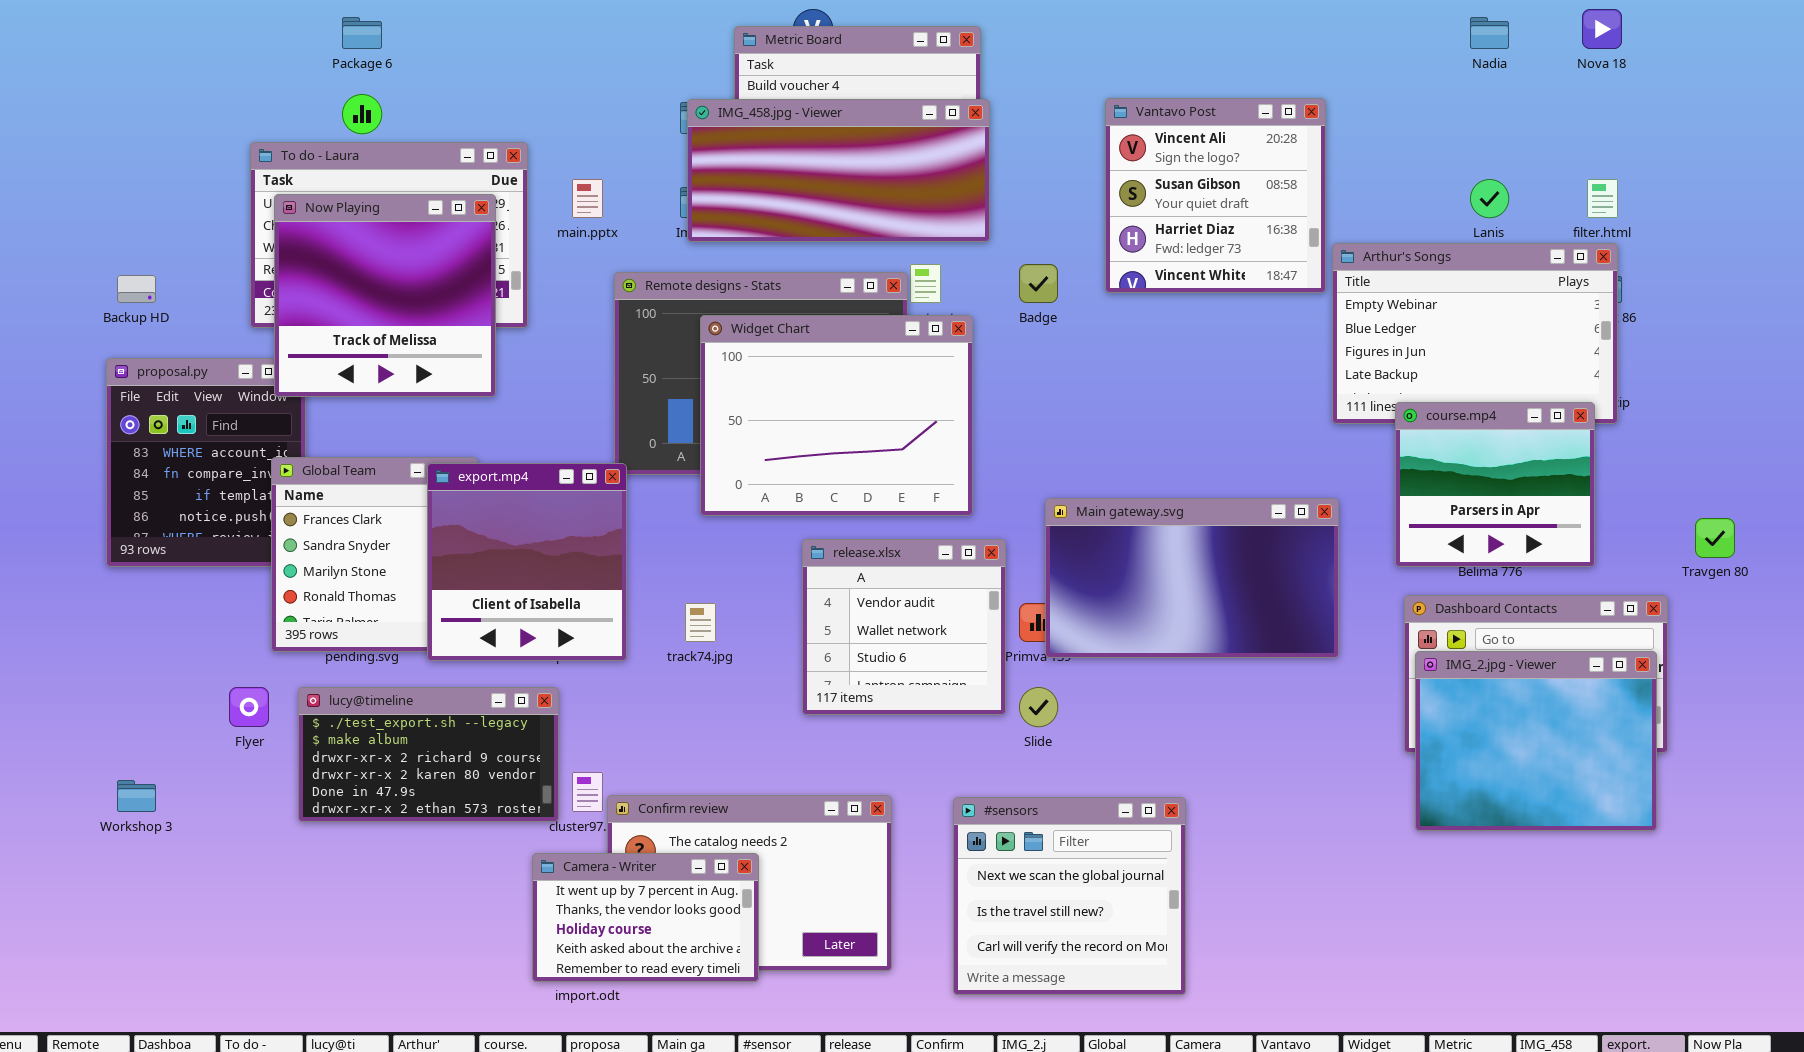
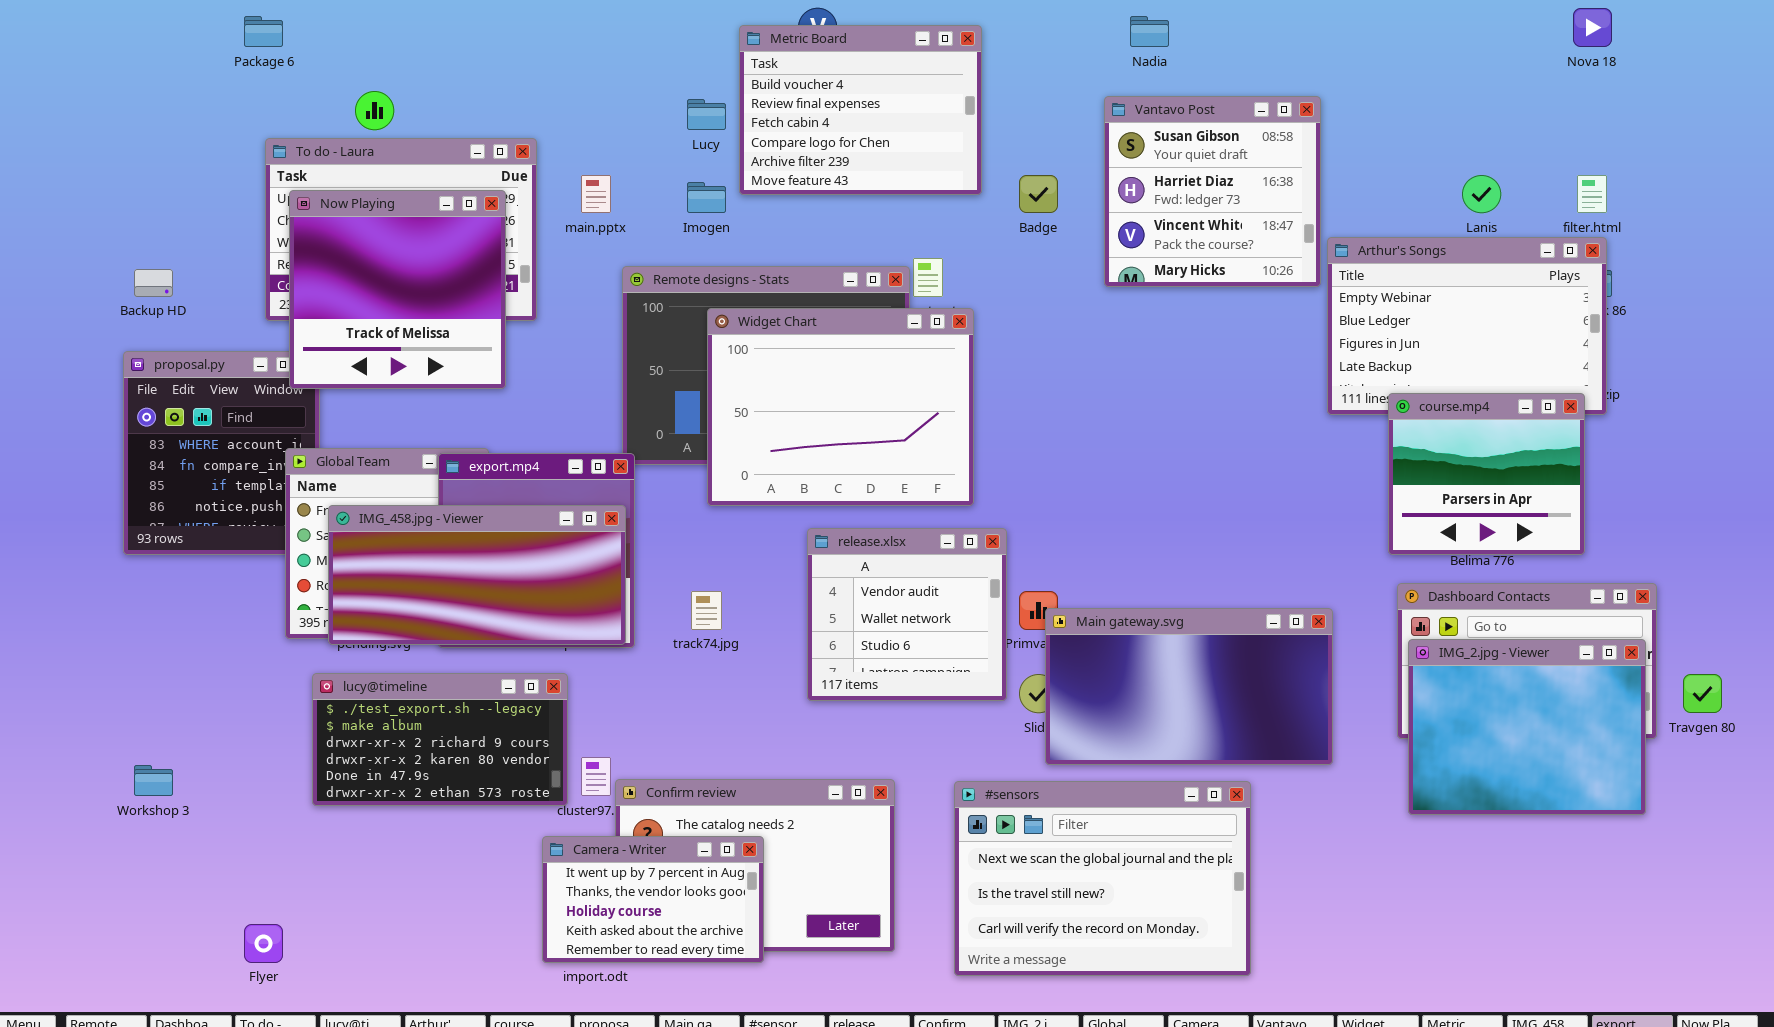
Package 6: [342,17,382,49] -> [244,16,283,47], moved
Nadia: [1470,17,1509,49] -> [1130,16,1169,47], moved
Vantavo Post: [1105,98,1326,293] -> [1104,96,1321,287], scrolled down 1 row
IMG_458.jpg - Viewer: [687,99,990,242] -> [328,505,626,645], moved
Badge: [1019,264,1058,303] -> [1019,175,1058,213], moved
Main gateway.svg: [1045,498,1339,658] -> [1045,608,1333,765], moved
Travgen 80: [1695,518,1735,558] -> [1683,674,1722,713], moved
Flyer: [229,687,269,727] -> [244,924,283,963], moved
#sensors: [953,797,1186,995] -> [954,781,1251,976], resized

